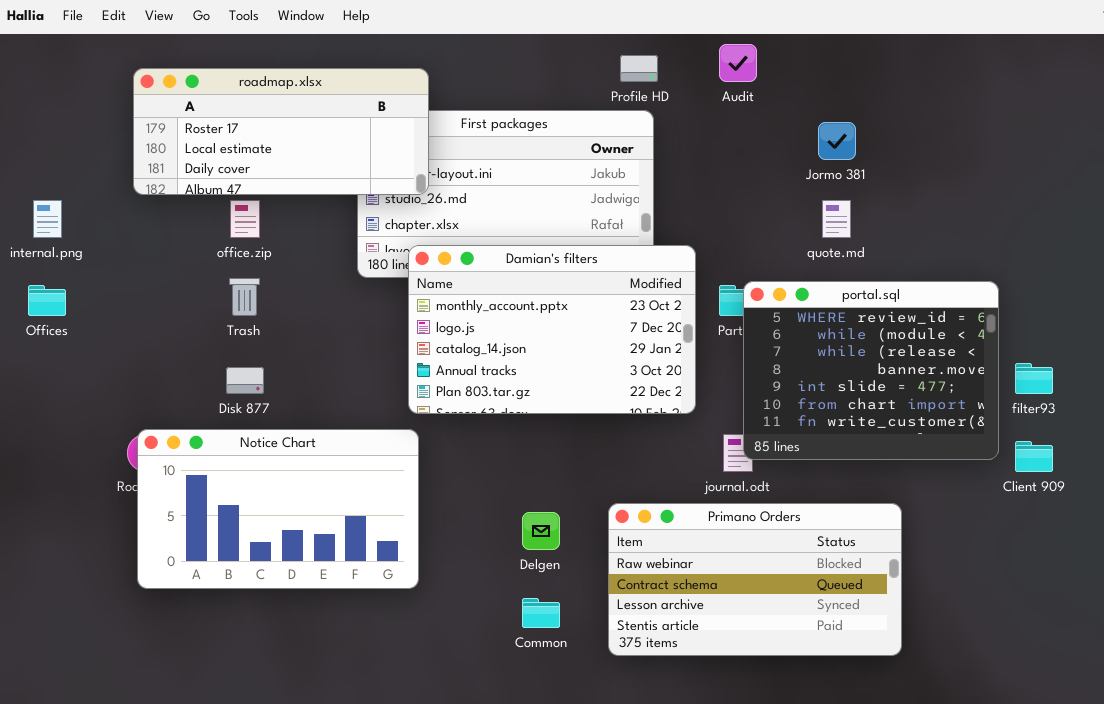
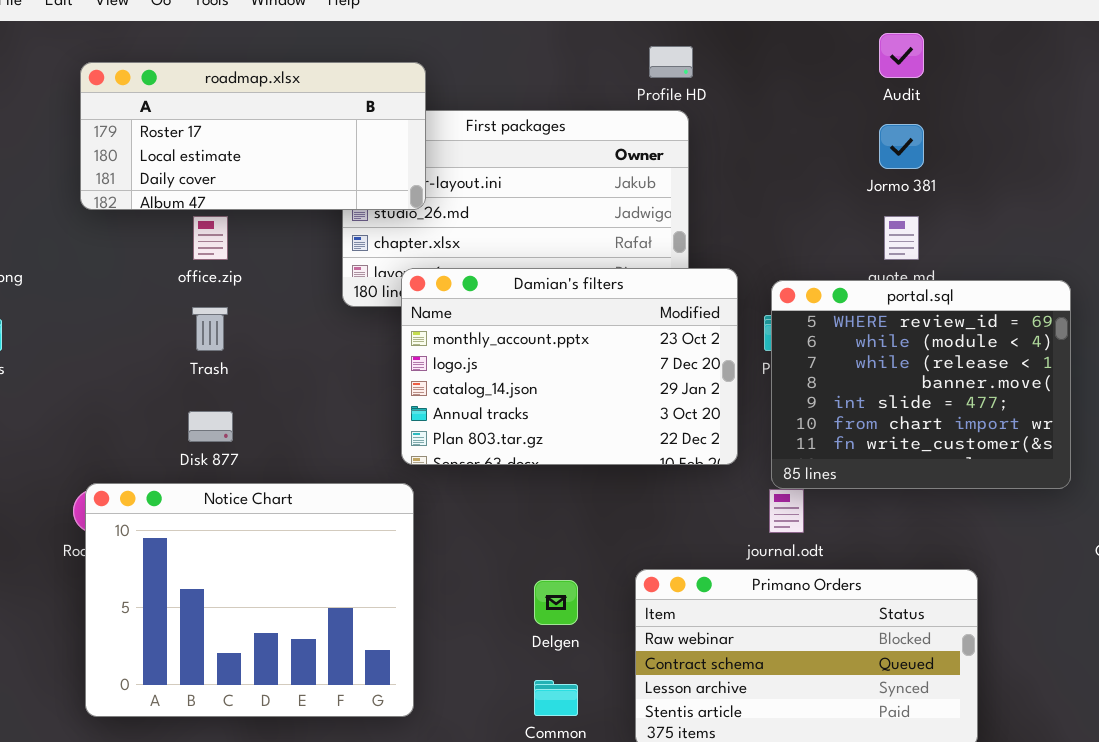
Audit: [719,44,757,82] -> [879,33,924,78], moved
portal.sql: [743,281,999,460] -> [771,280,1071,489], moved
Notice Chart: [137,429,419,589] -> [85,483,414,717], resized

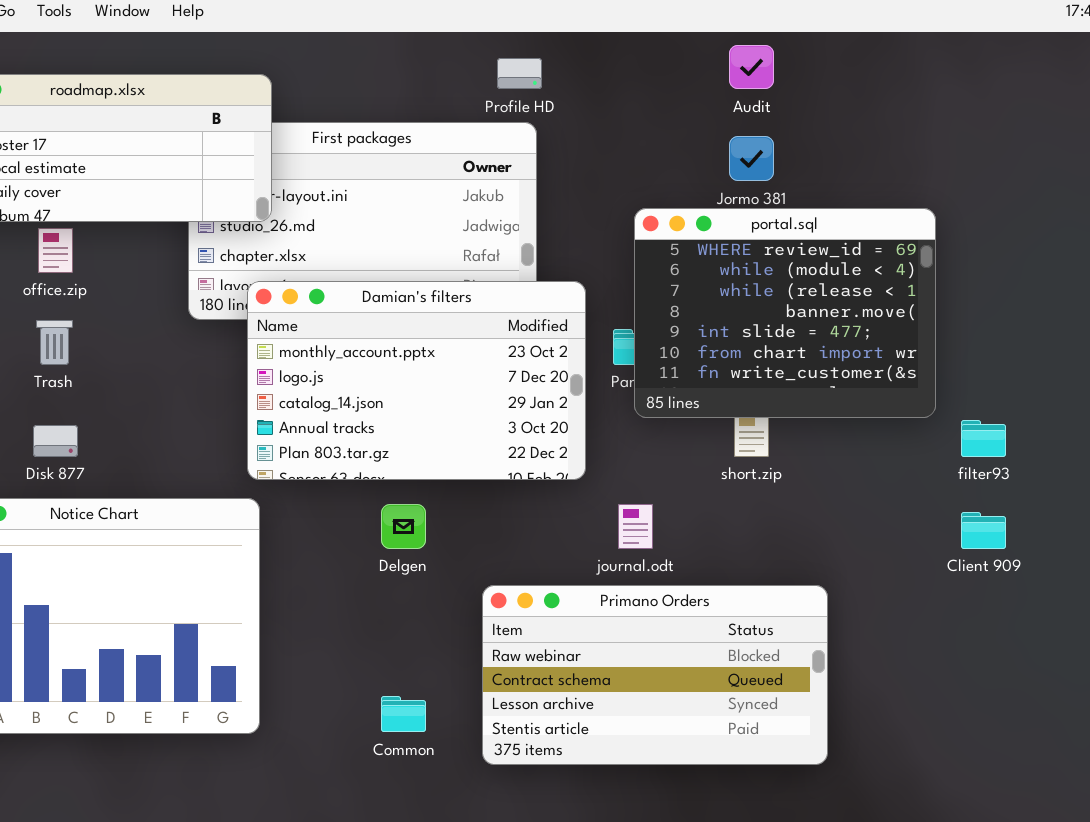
portal.sql: [771,280,1071,489] -> [634,208,936,418], moved
Delgen: [534,580,578,625] -> [381,504,426,549], moved

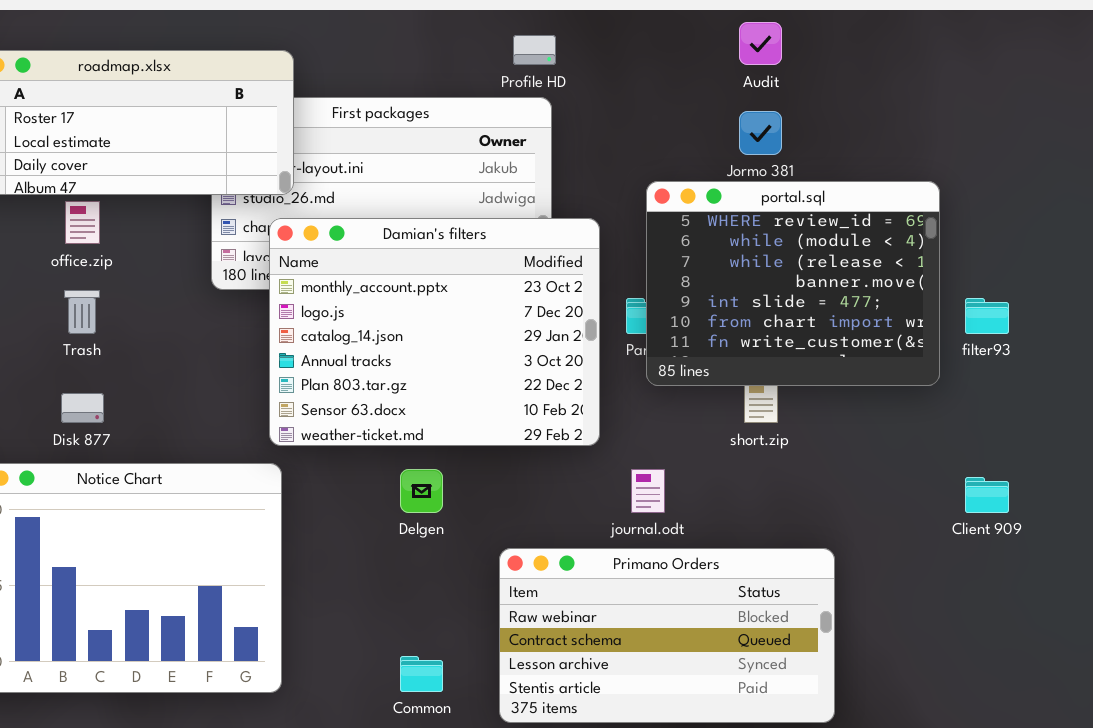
Damian's filters: [247,281,586,480] -> [269,218,600,446], resized
filter93: [961,420,1006,457] -> [965,298,1009,334], moved

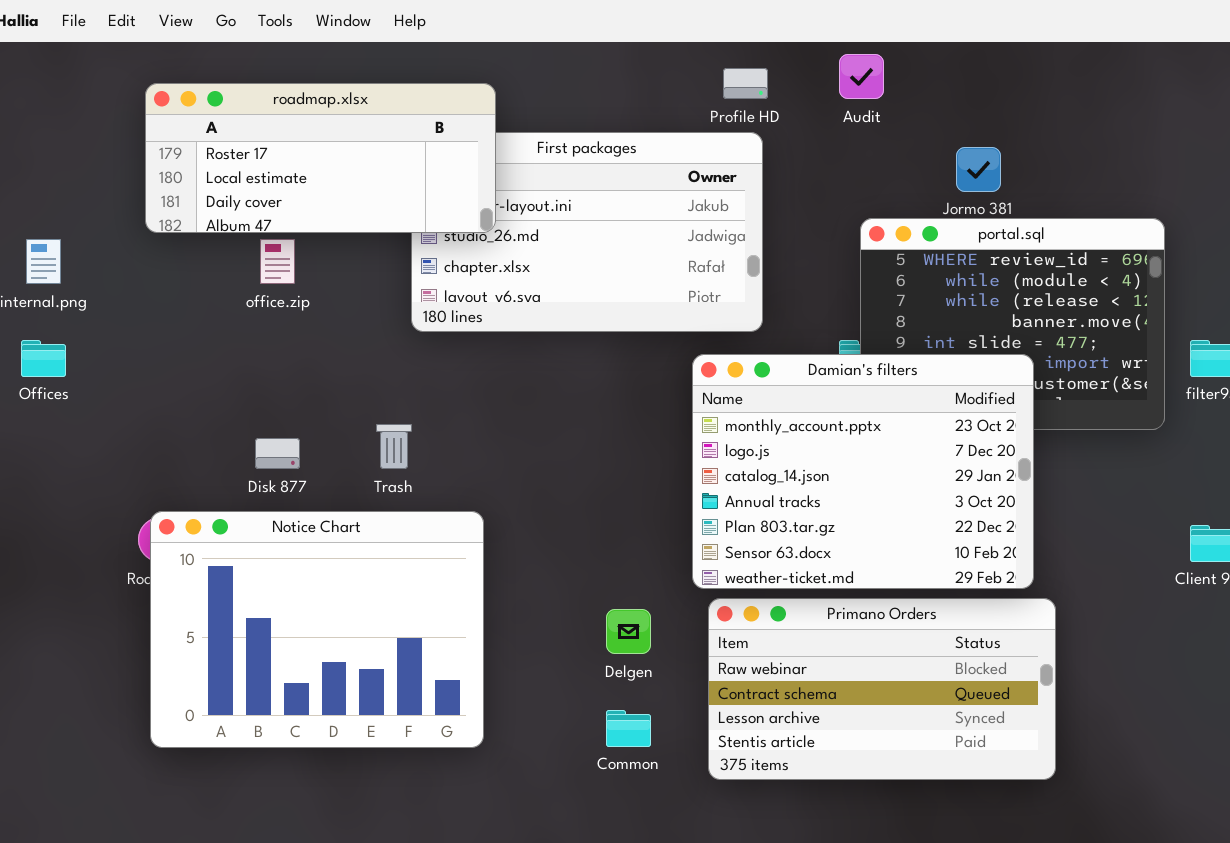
Audit: [739,22,782,65] -> [839,54,884,99], moved
Damian's filters: [269,218,600,446] -> [692,354,1034,589], moved
Trash: [64,290,100,334] -> [376,424,412,469], moved
Delgen: [400,469,443,513] -> [606,609,651,654], moved

